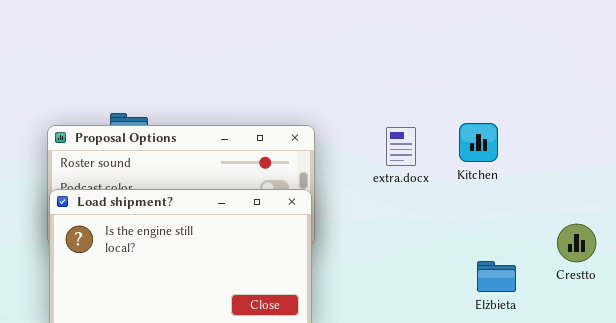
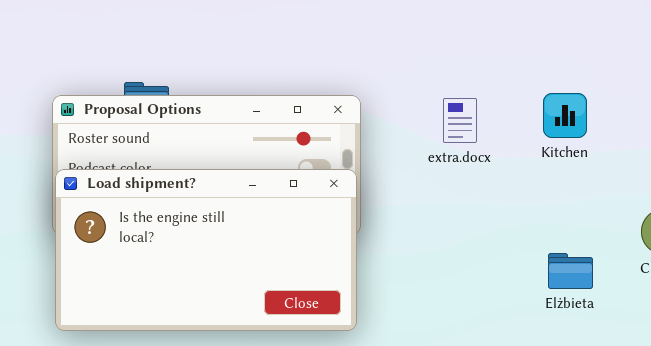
Kitchen: [459,123,498,162] -> [543,93,587,138], moved

